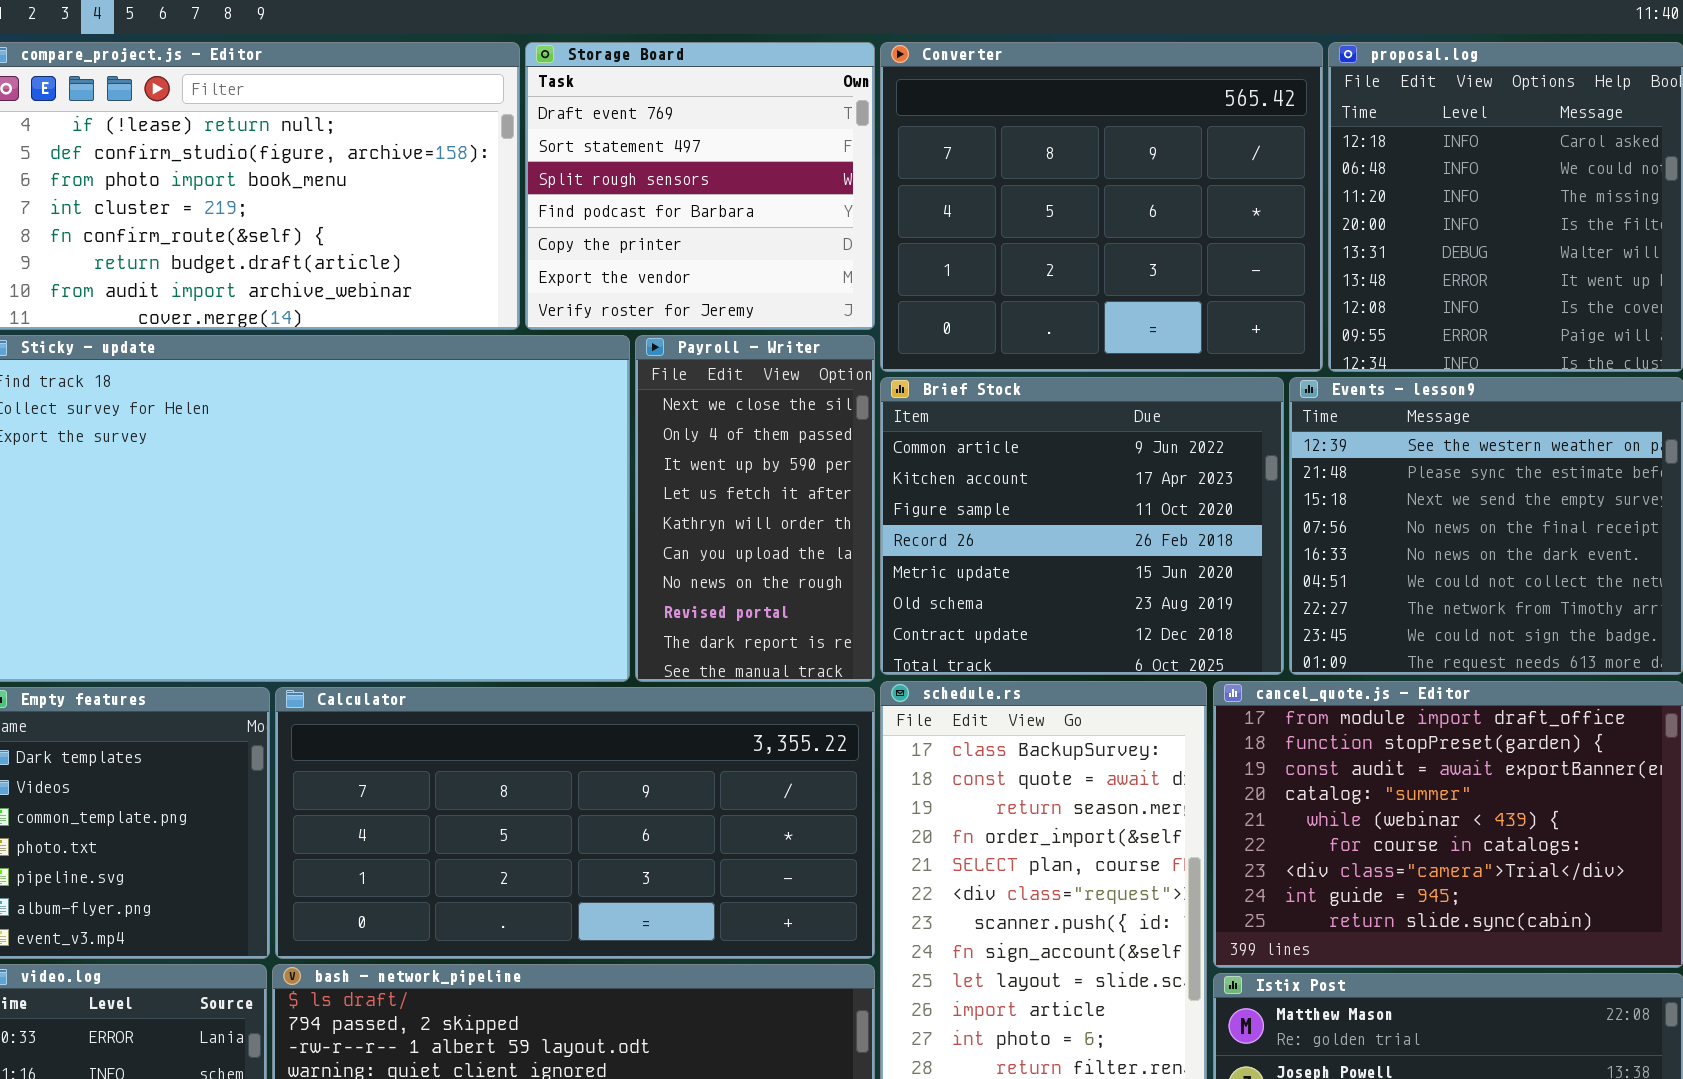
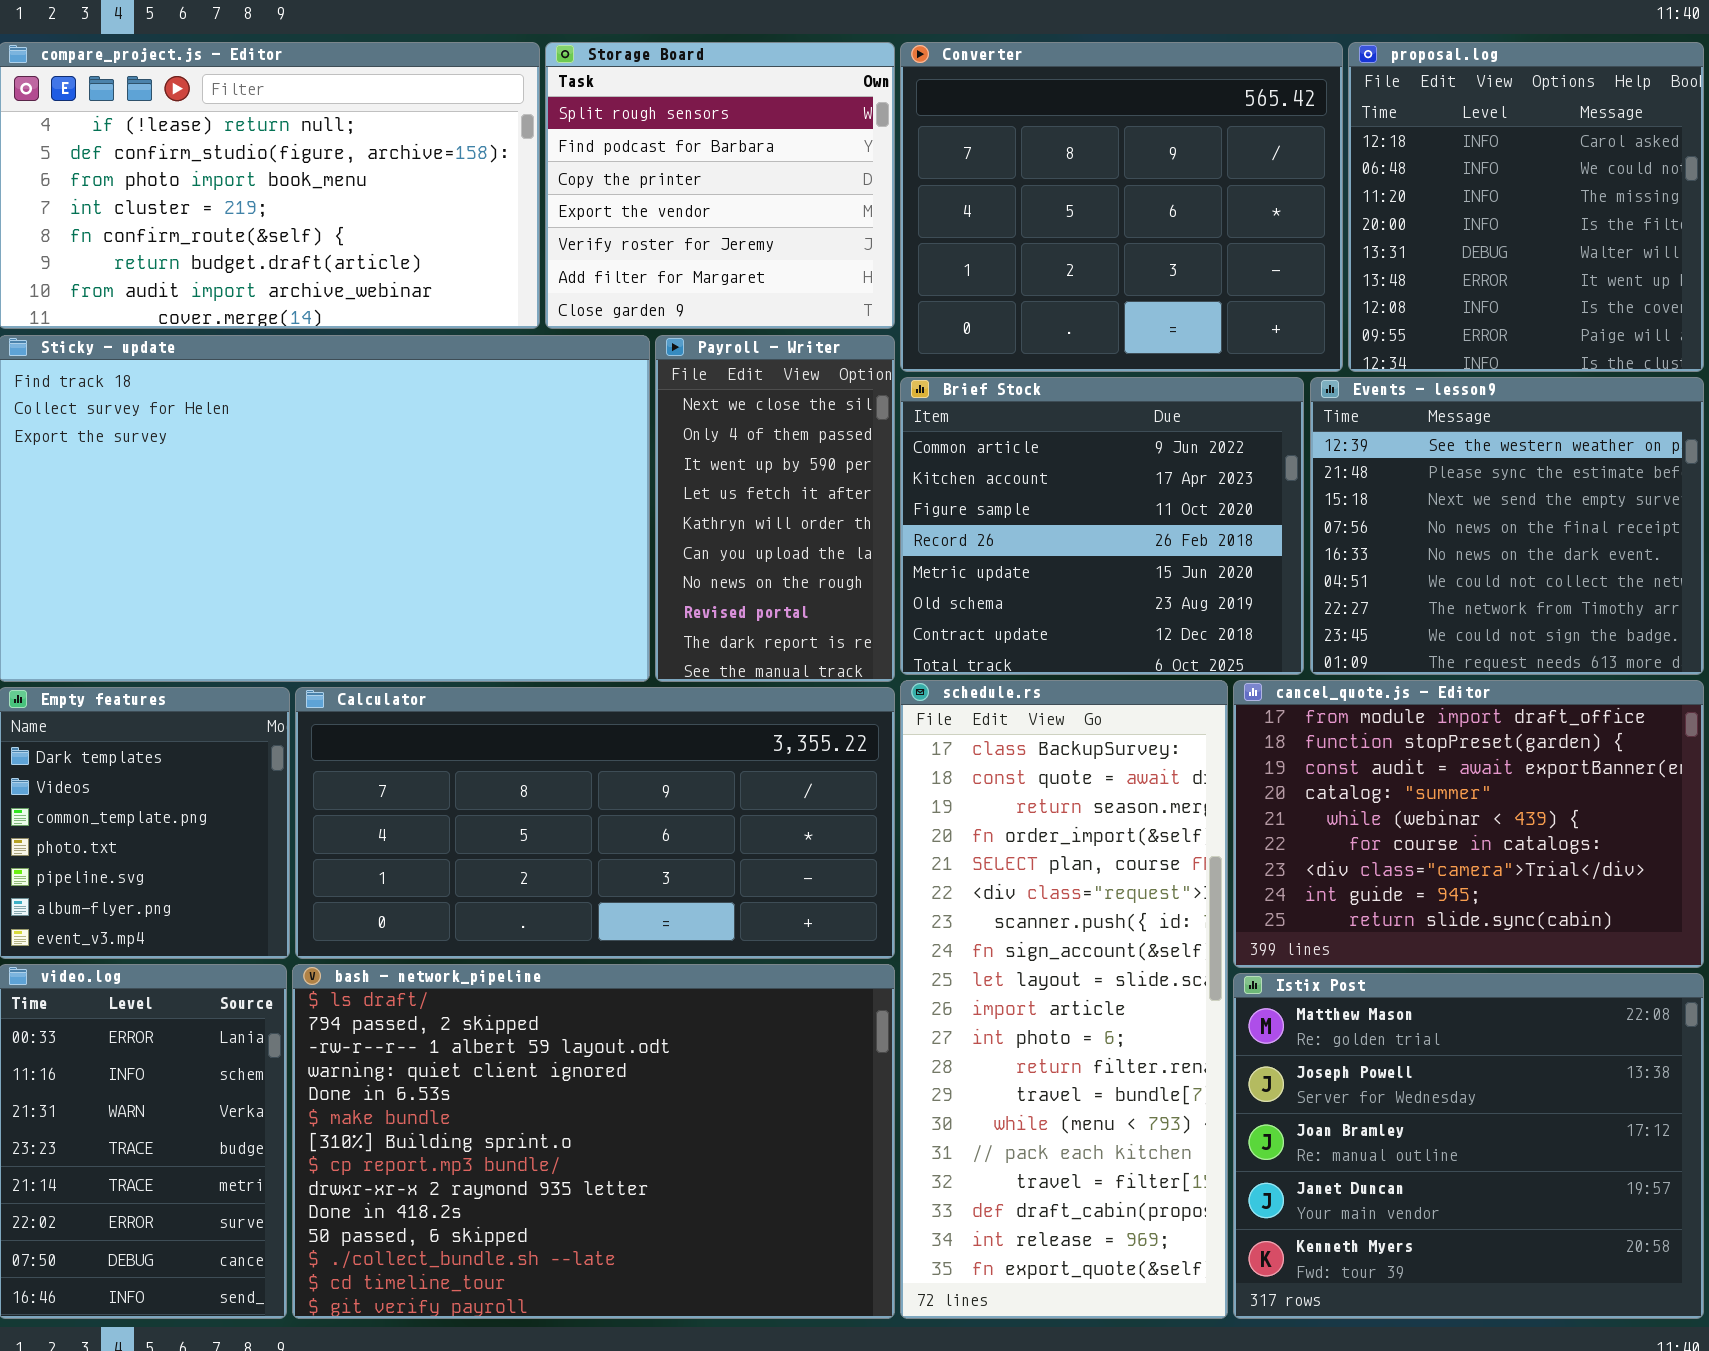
Storage Board: [525,42,875,330] -> [545,42,895,329], scrolled down 2 rows

